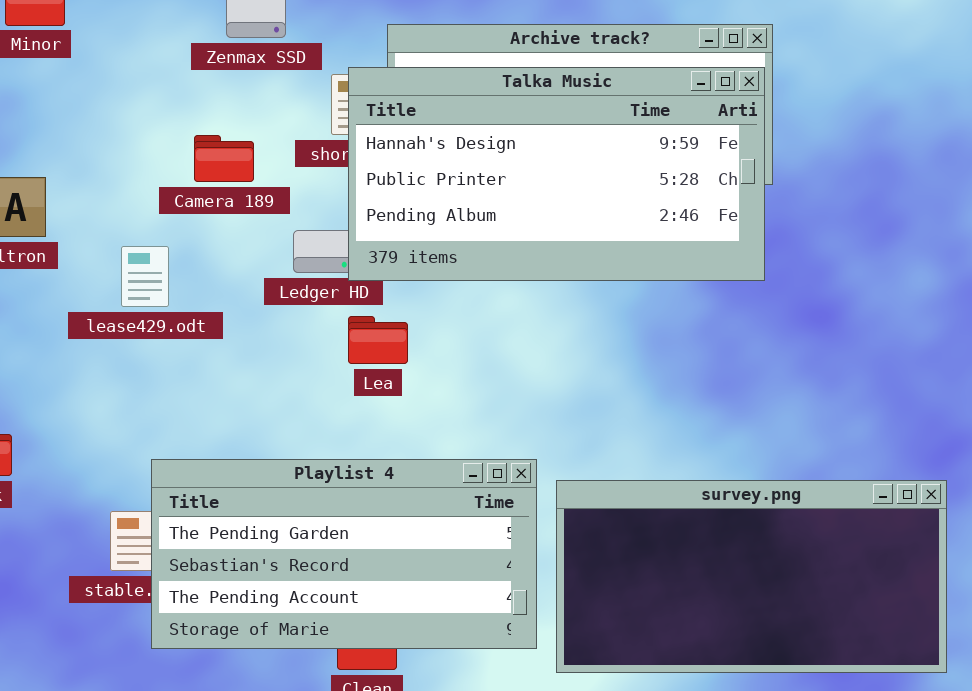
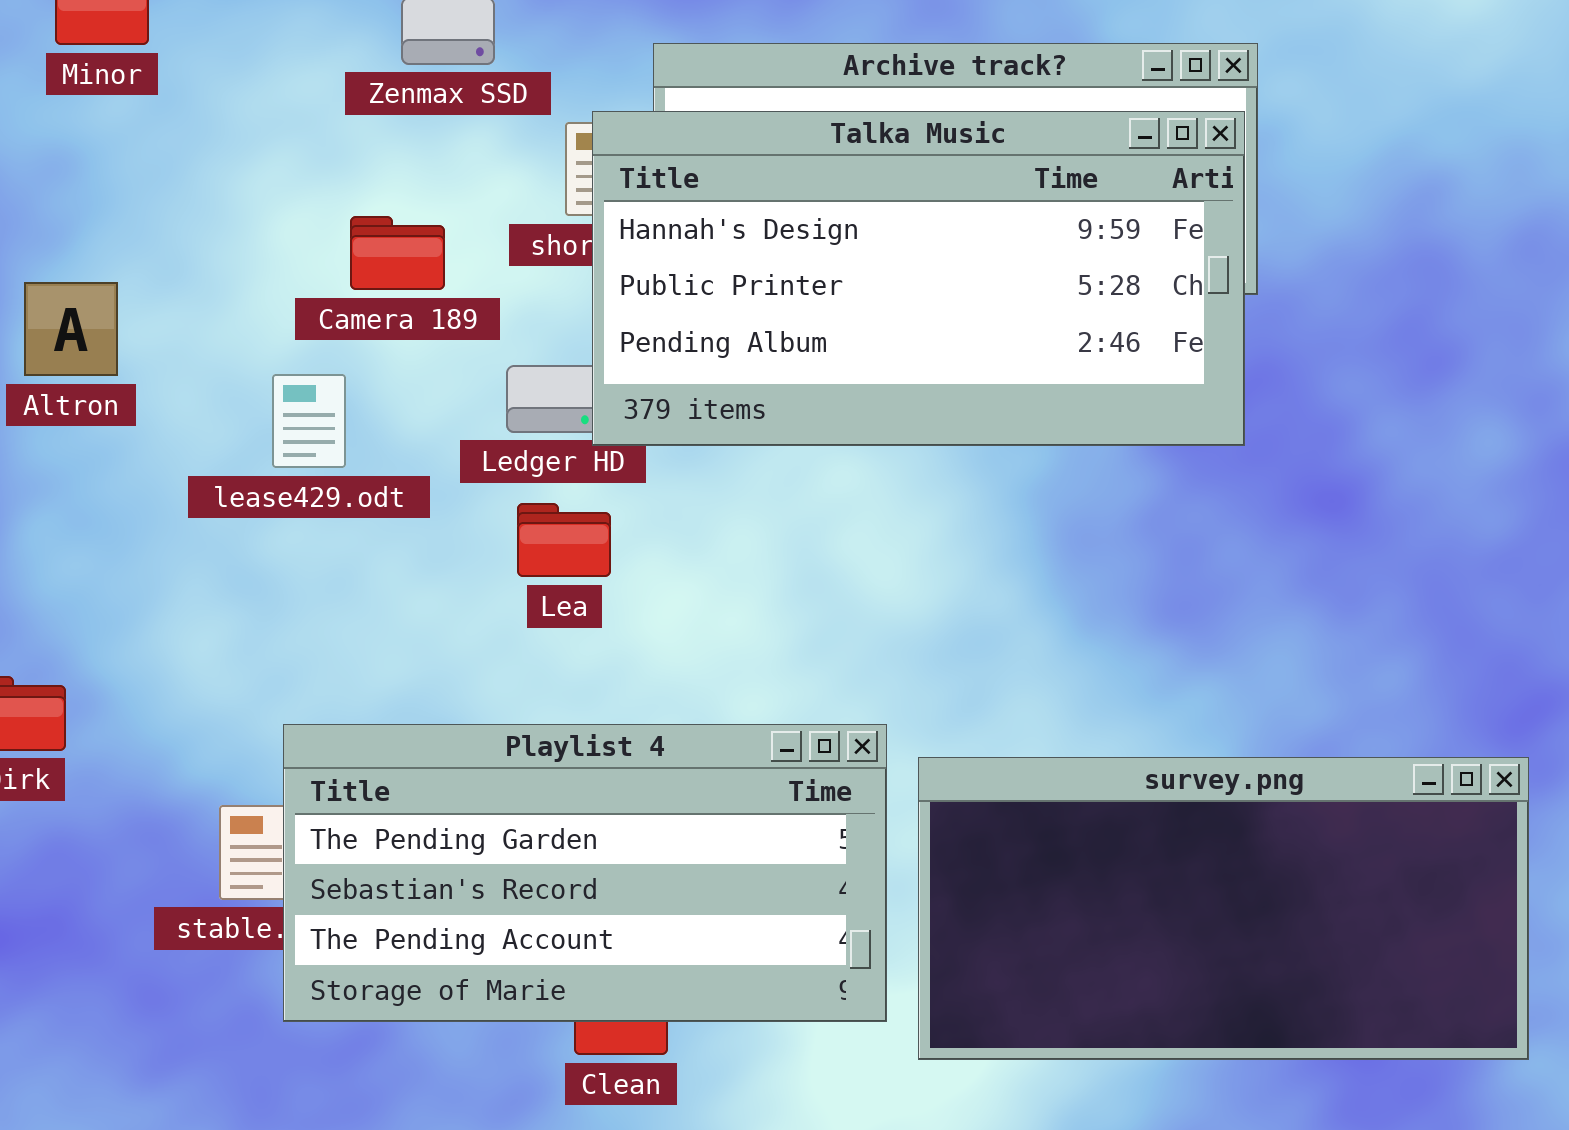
lease429.odt: [121,246,169,307] -> [272,374,346,468], moved
Lea: [348,316,408,364] -> [517,503,611,577], moved

